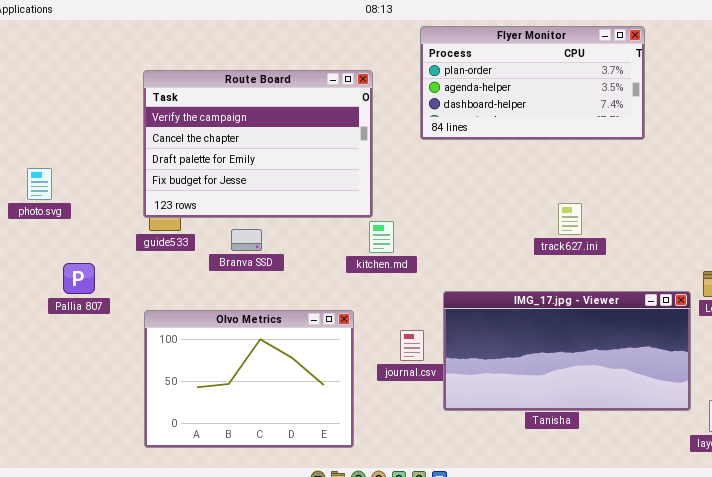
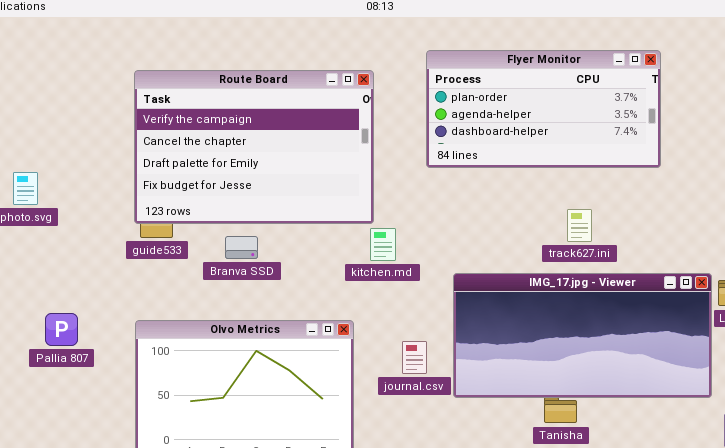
Flyer Monitor: [420,26,645,140] -> [426,50,661,168], moved
Pallia 807: [63,263,95,294] -> [45,313,78,346], moved
IMG_17.jpg - Viewer: [443,291,691,411] -> [453,273,712,398], moved

